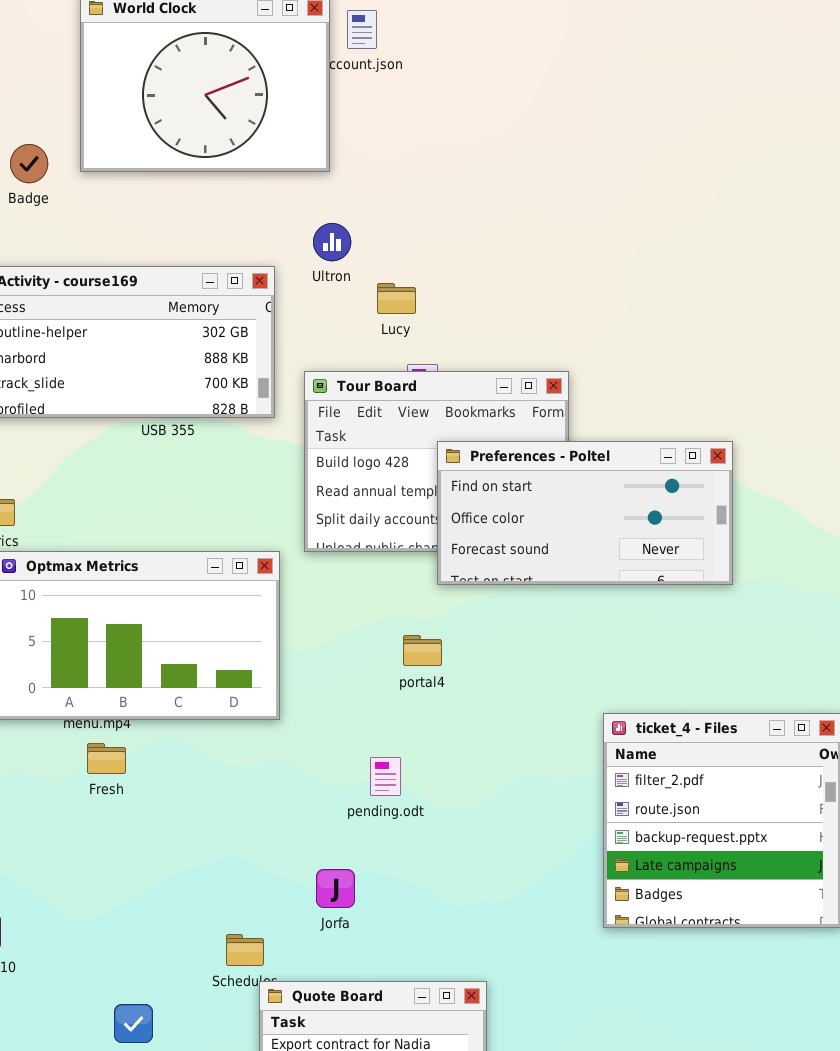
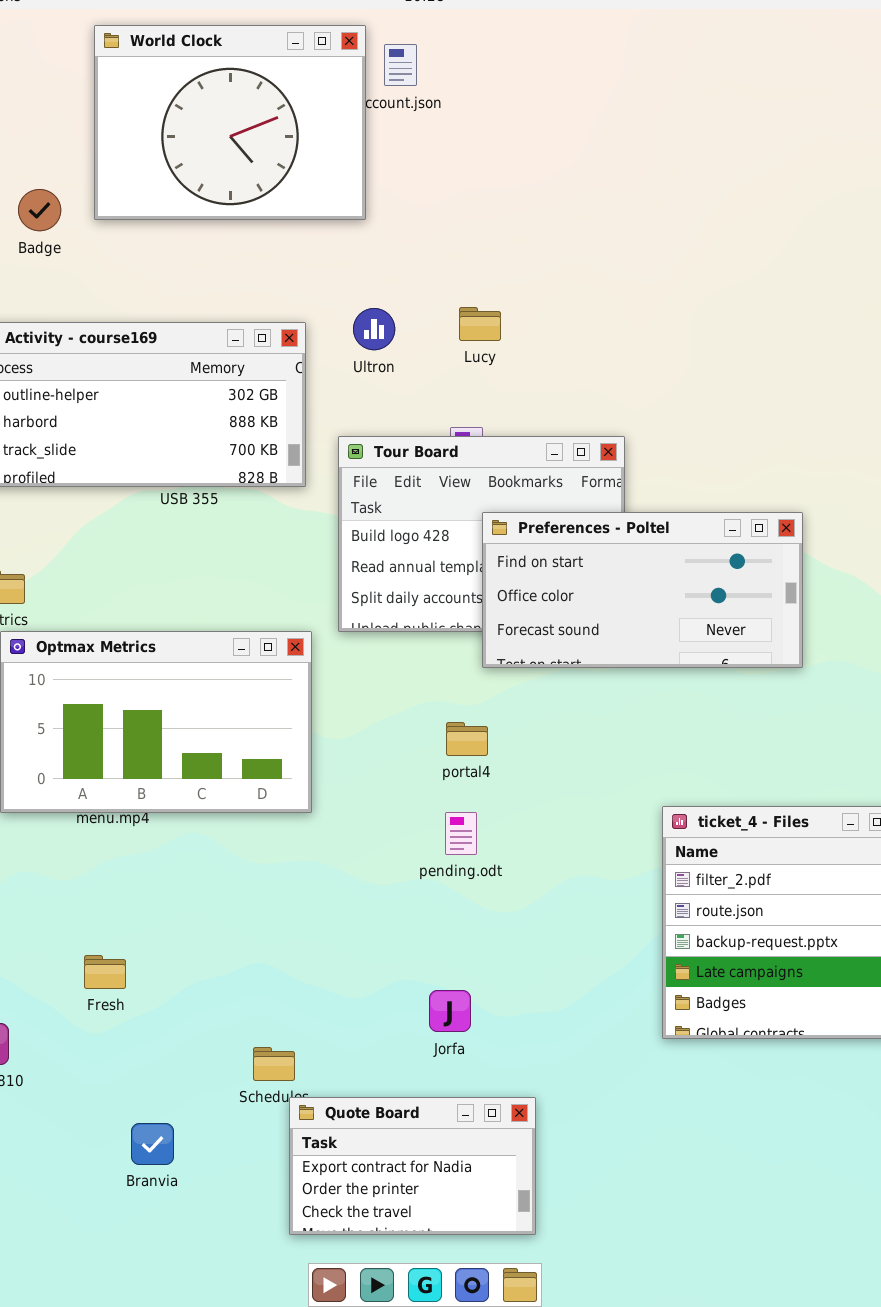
Ultron: [313,223,351,261] -> [353,308,395,350], moved
Lucy: [377,283,416,314] -> [459,307,501,341], moved
Fresh: [87,743,126,774] -> [84,955,126,989], moved
pending.odt: [370,757,401,796] -> [445,812,477,855], moved
Jorfa: [316,869,355,908] -> [429,990,471,1032], moved

